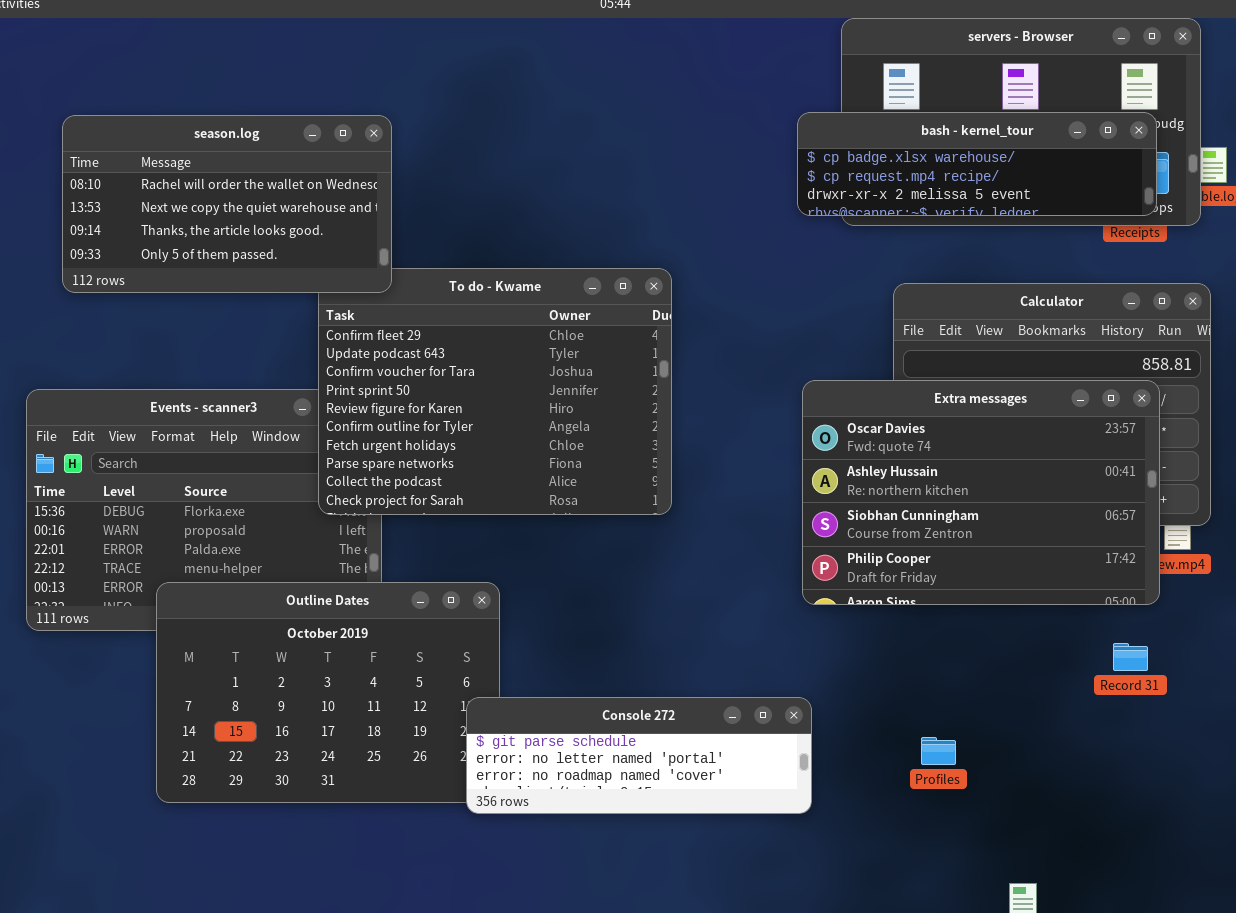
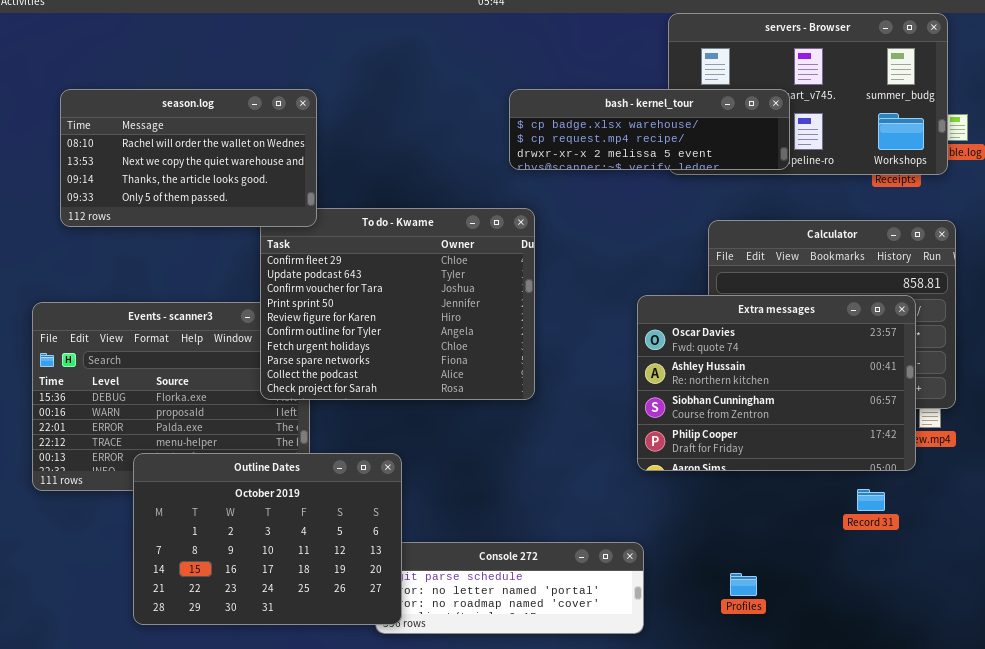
bash - kernel_tour: [797,112,1157,216] -> [509,89,790,170], moved
Outline Dates: [156,582,500,803] -> [133,453,402,625], raised
Record 31: [1113,643,1148,671] -> [857,489,885,511], moved

